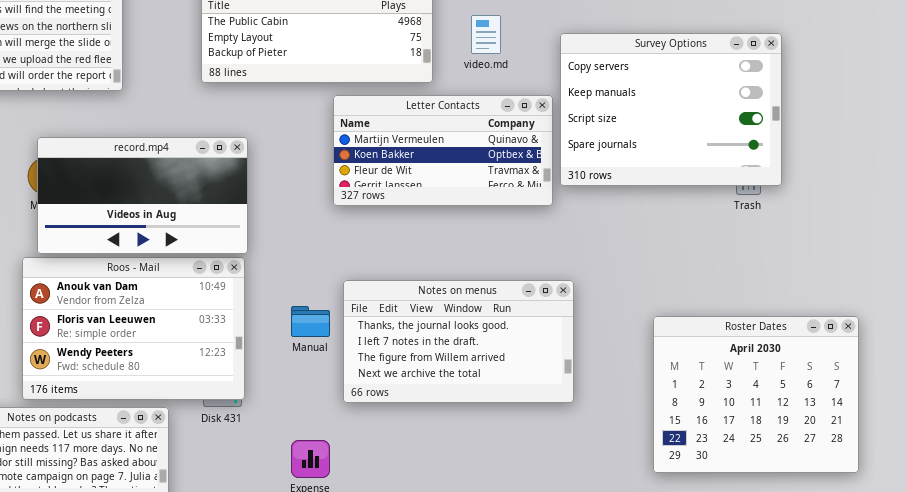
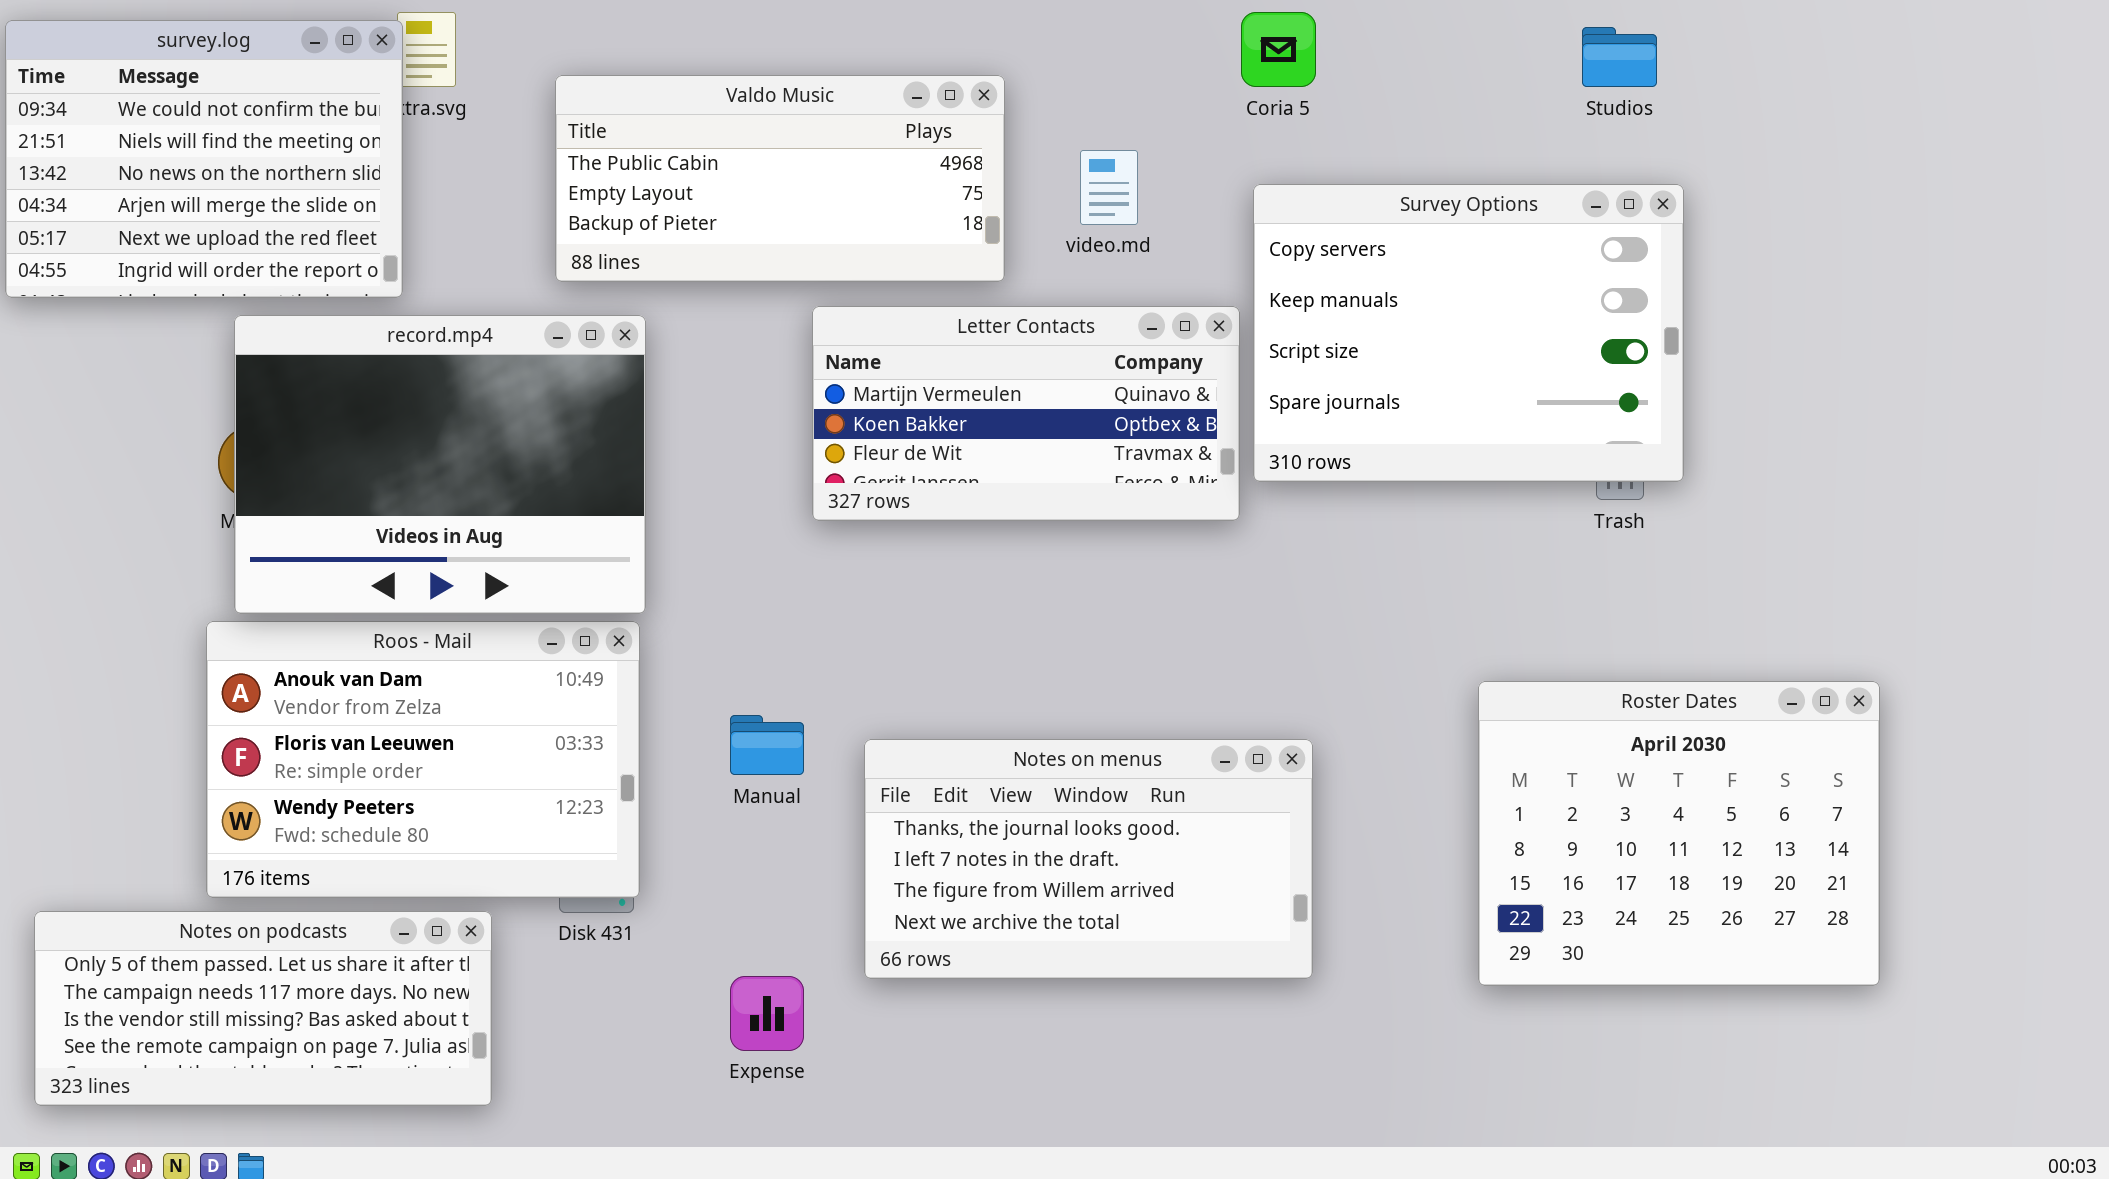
record.mp4: [37,137,248,254] -> [234,315,646,614], resized
Notes on menus: [343,280,574,403] -> [864,739,1313,979], moved
Roster Dates: [653,316,859,473] -> [1478,681,1880,986], moved

